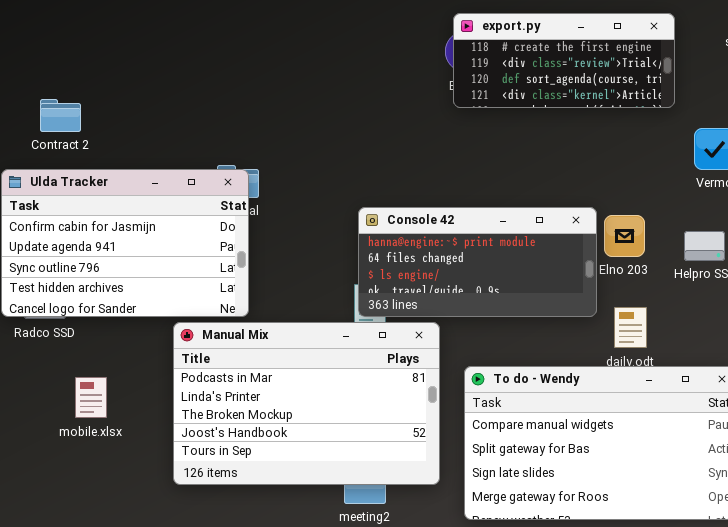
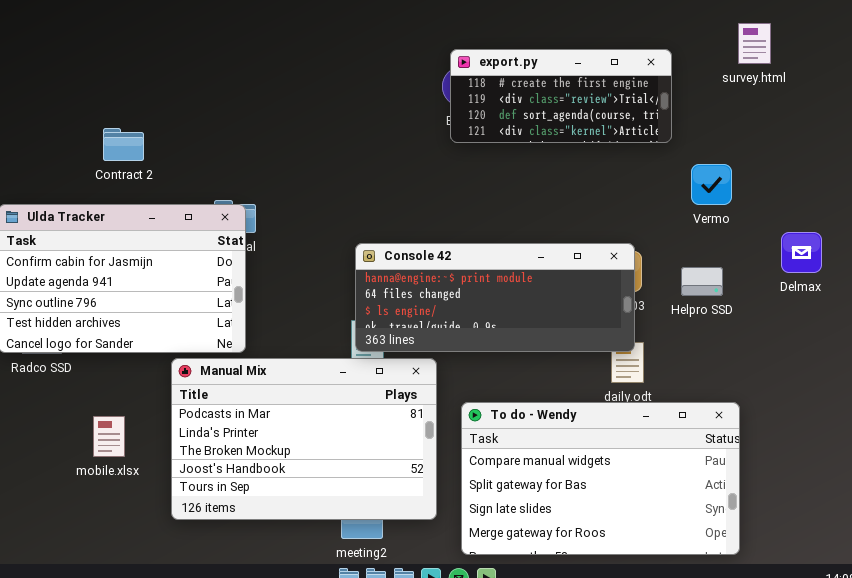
Contract 2: [40,99,81,132] -> [103,128,144,161], moved
Console 42: [358,207,597,317] -> [355,243,635,352], resized
mobile.xlsx: [75,377,107,418] -> [93,416,125,457], moved

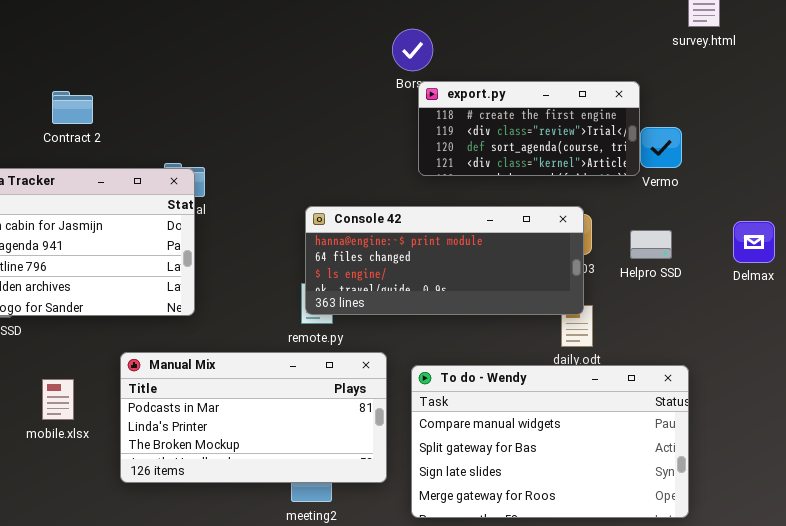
export.py: [450,49,672,143] -> [418,81,640,176], moved
Delmax: [781,232,822,273] -> [733,221,775,263], moved
Manual Mix: [171,358,437,520] -> [120,352,387,483], resized

